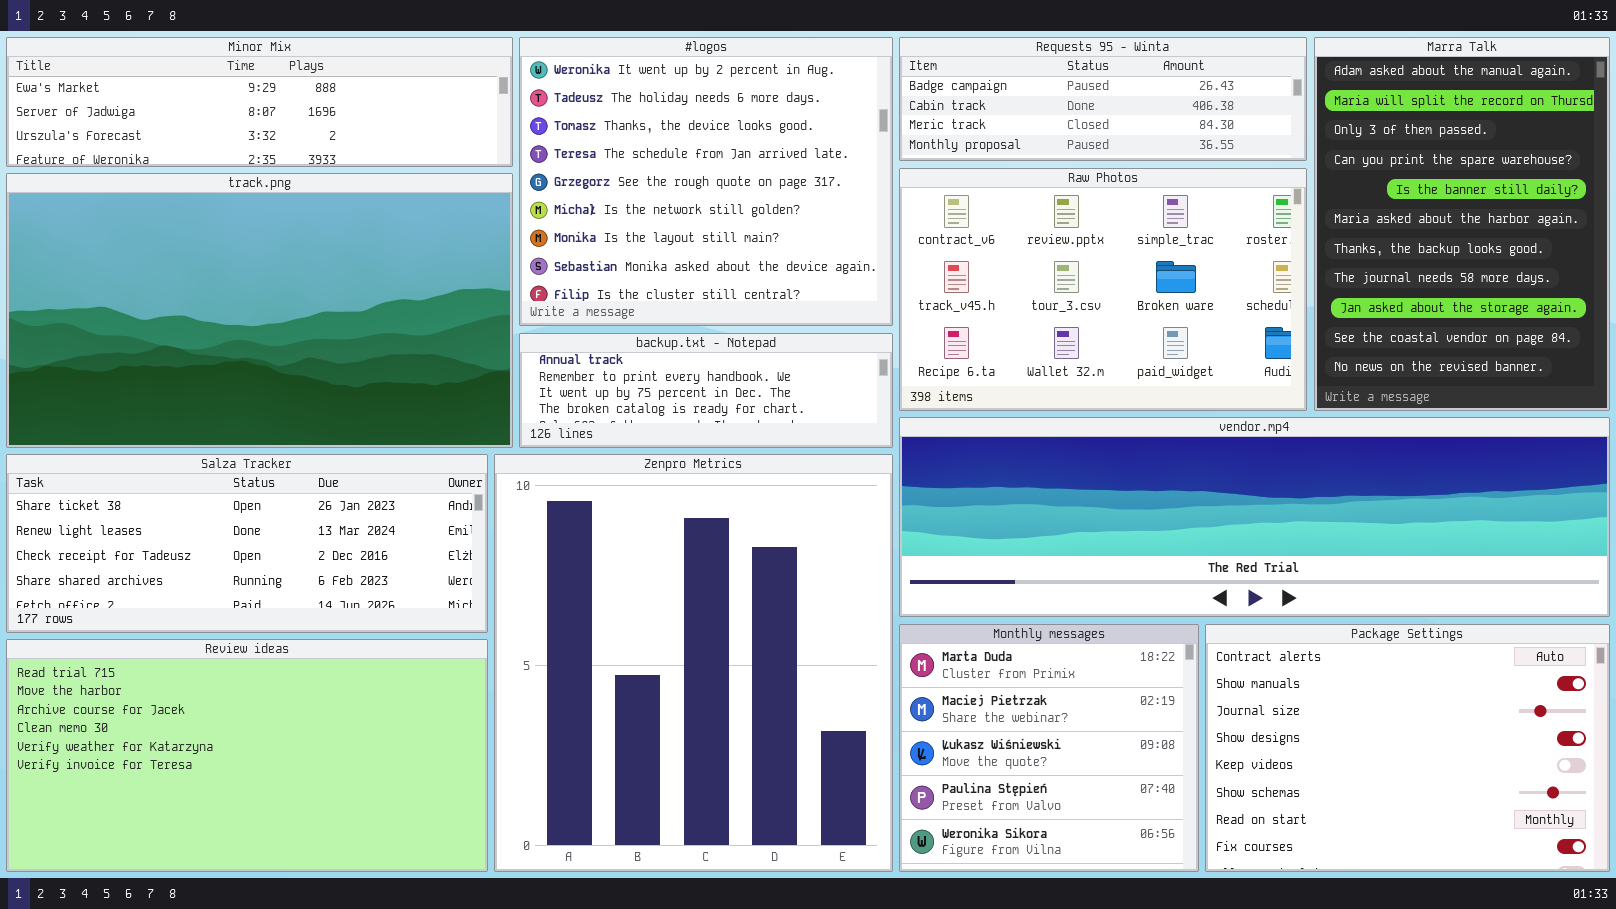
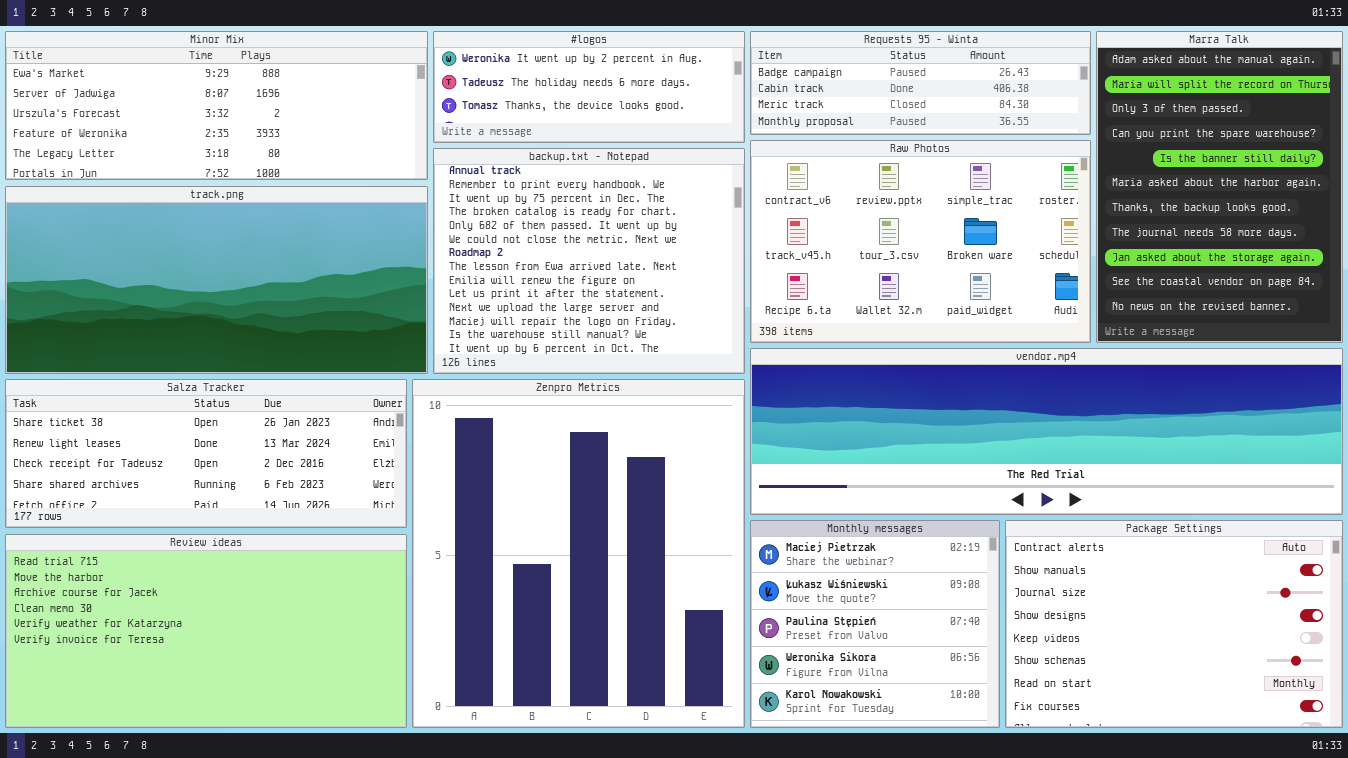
Minor Mix: [6,37,513,167] -> [5,31,428,180], resized
#logos: [519,37,893,326] -> [433,31,745,143], resized
track.png: [6,173,513,448] -> [5,186,428,374], resized
backup.txt - Notepad: [519,333,893,448] -> [433,148,745,374], resized
Monthly messages: [899,624,1199,872] -> [750,520,1000,728], scrolled down 1 row

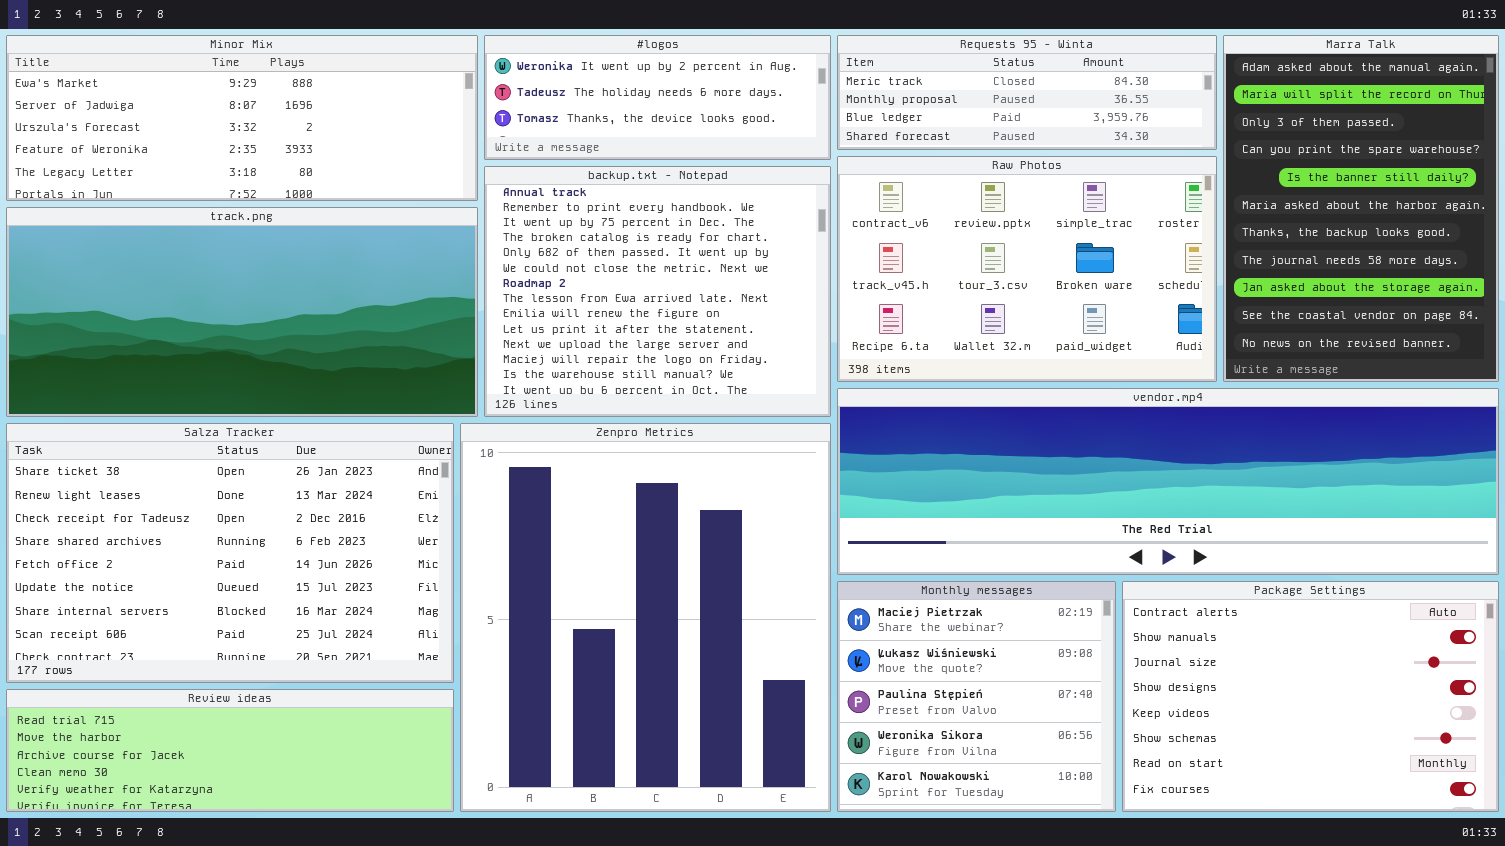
Requests 95 - Winta: [750,31,1091,135] -> [837,35,1217,150], scrolled down 2 rows
Salza Tracker: [5,379,407,528] -> [6,423,454,683], resized
Review ideas: [5,534,407,728] -> [6,689,454,812], resized

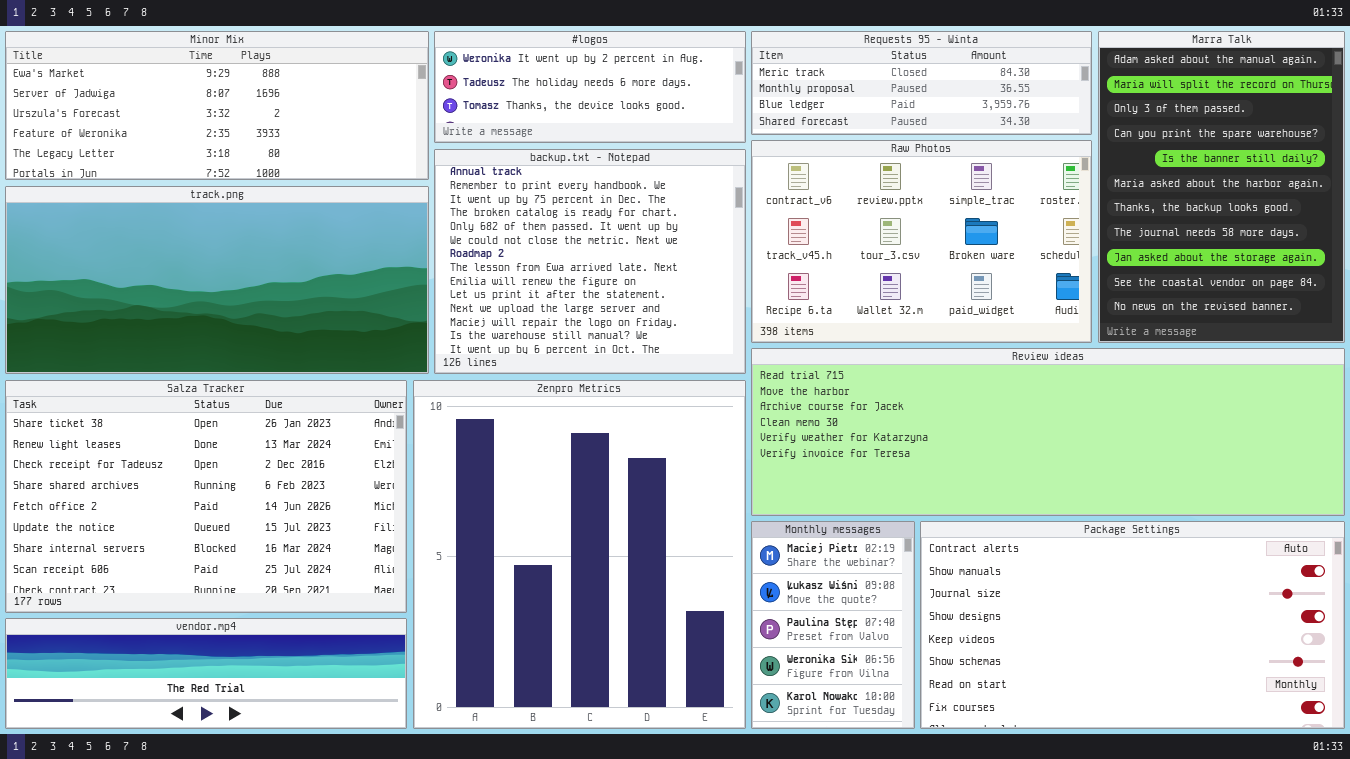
vendor.mp4: [837,388,1499,575] -> [5,618,407,729], moved, resized
Monthly messages: [837,581,1116,812] -> [751,521,915,729], resized
Package Settings: [1122,581,1499,812] -> [920,521,1345,729], resized
Review ideas: [6,689,454,812] -> [751,348,1345,516], moved, resized

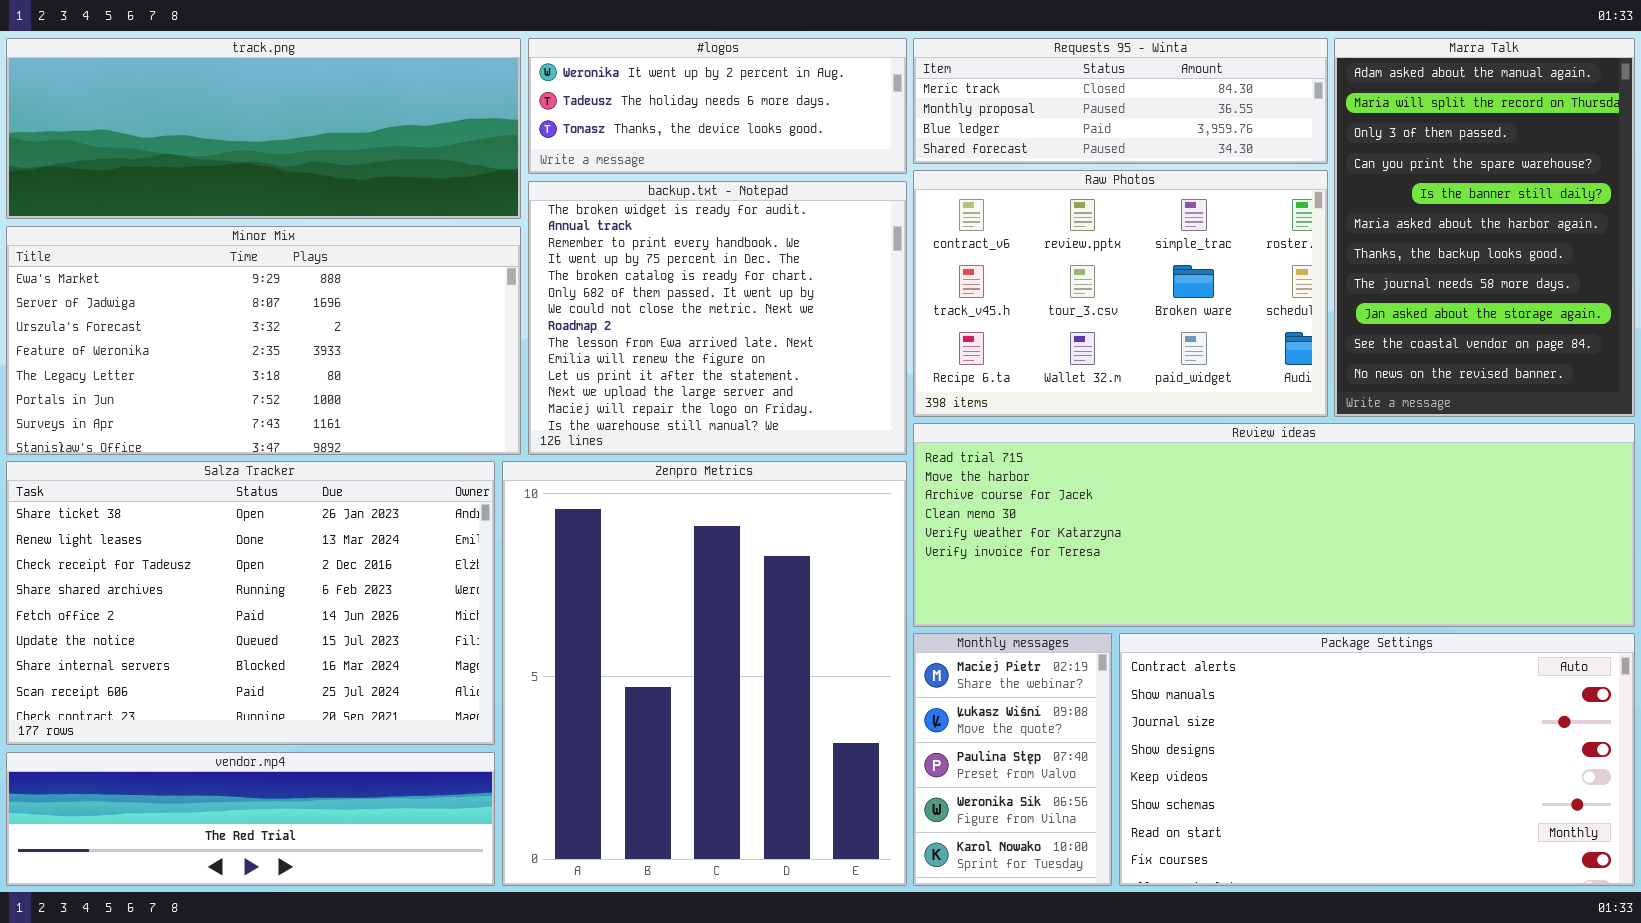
Minor Mix: [5,31,429,180] -> [6,226,521,455], moved, resized
backup.txt - Notepad: [434,149,746,374] -> [528,181,907,455], scrolled up 1 row
track.png: [5,186,429,374] -> [6,38,521,219], moved, resized

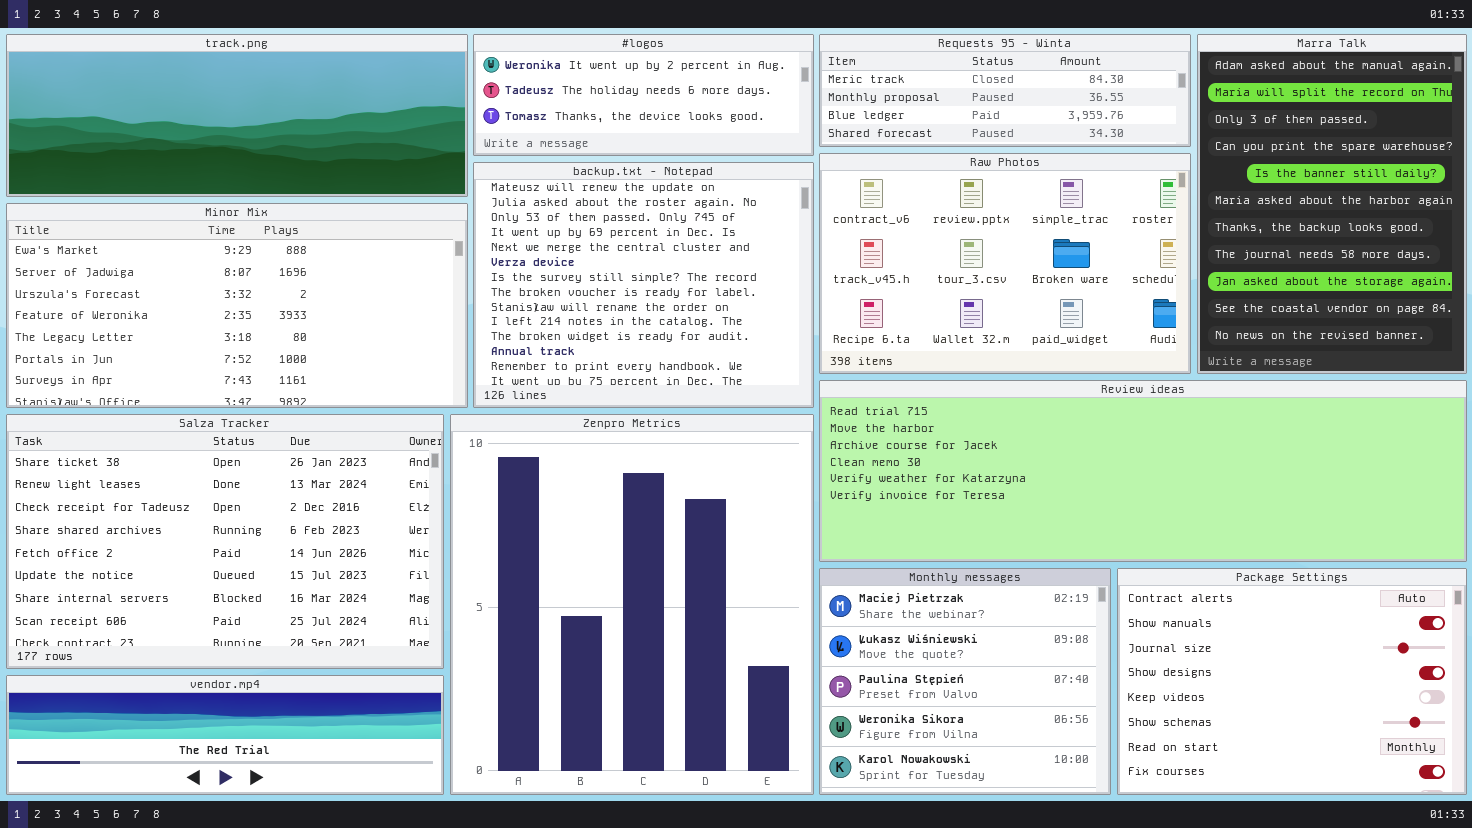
backup.txt - Notepad: [528,181,907,455] -> [473,162,814,408], scrolled up 10 rows
Monthly messages: [913,633,1112,886] -> [819,568,1111,795], resized
Package Settings: [1119,633,1635,886] -> [1117,568,1467,795], resized

